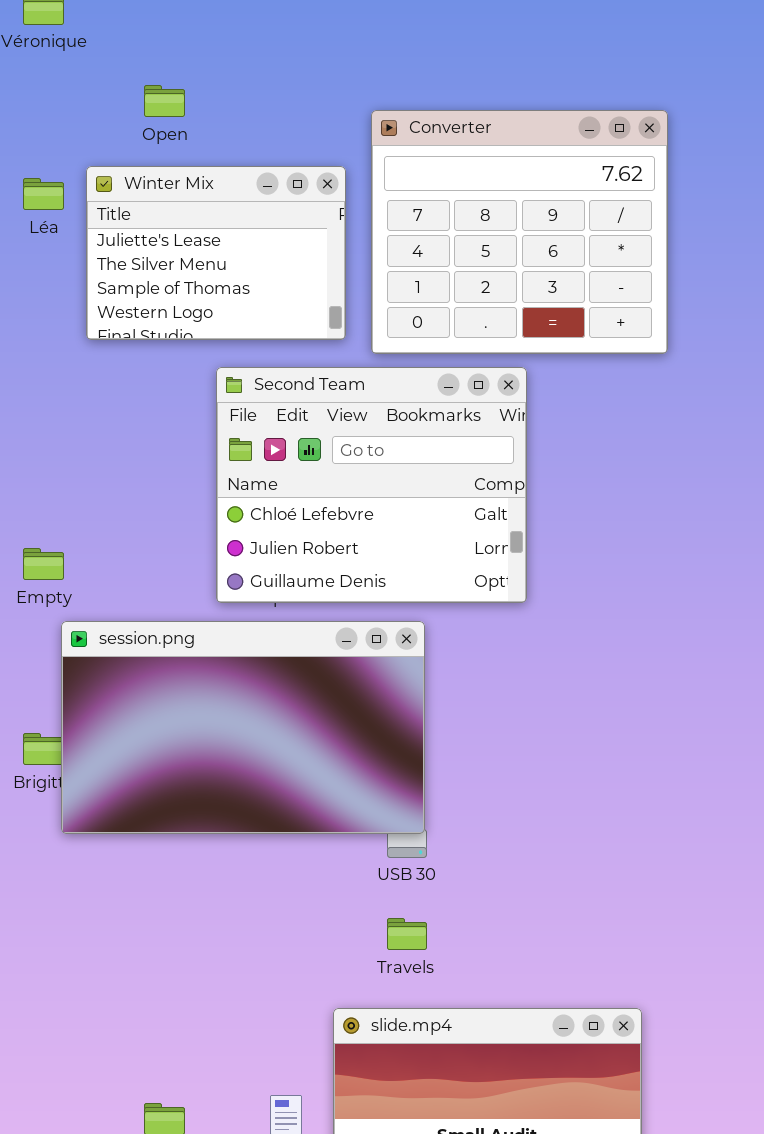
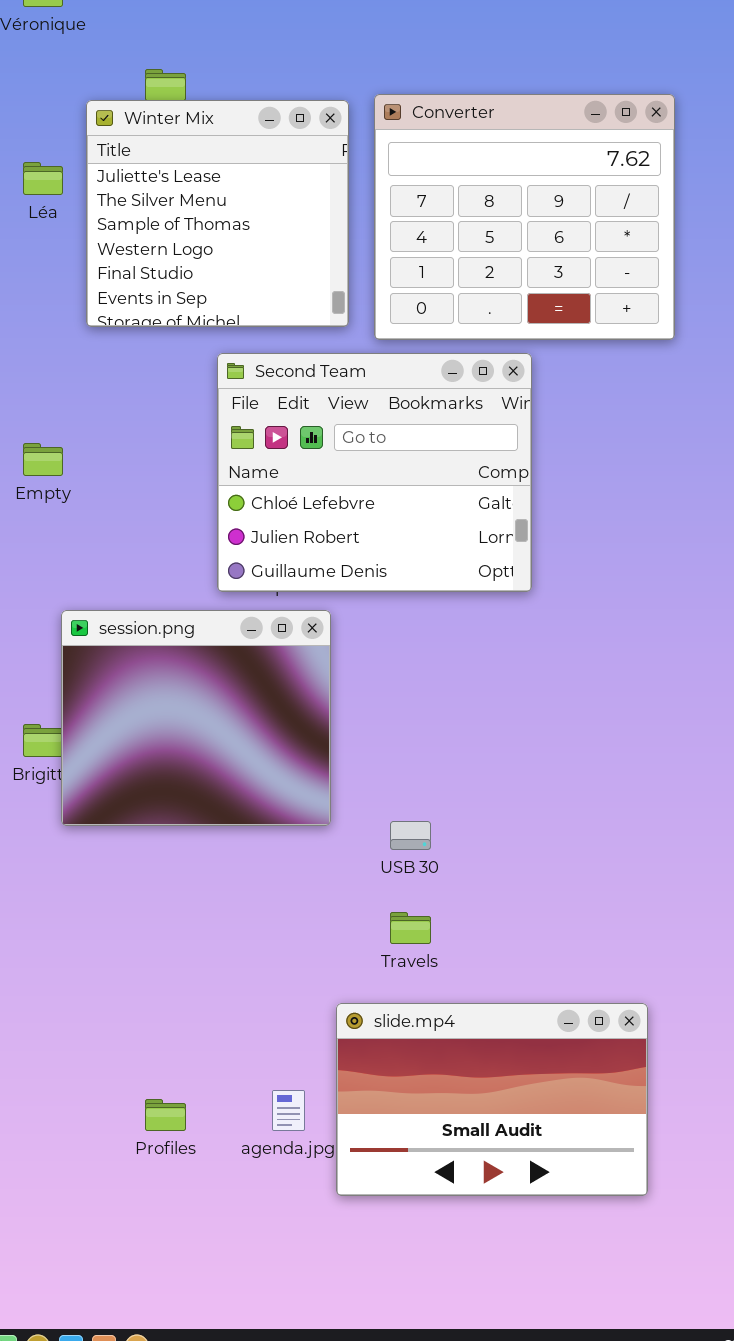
Winter Mix: [86,166,346,340] -> [86,100,349,327], resized
Empty: [23,548,64,580] -> [23,443,63,476], moved
session.png: [61,621,425,834] -> [61,610,331,826], resized

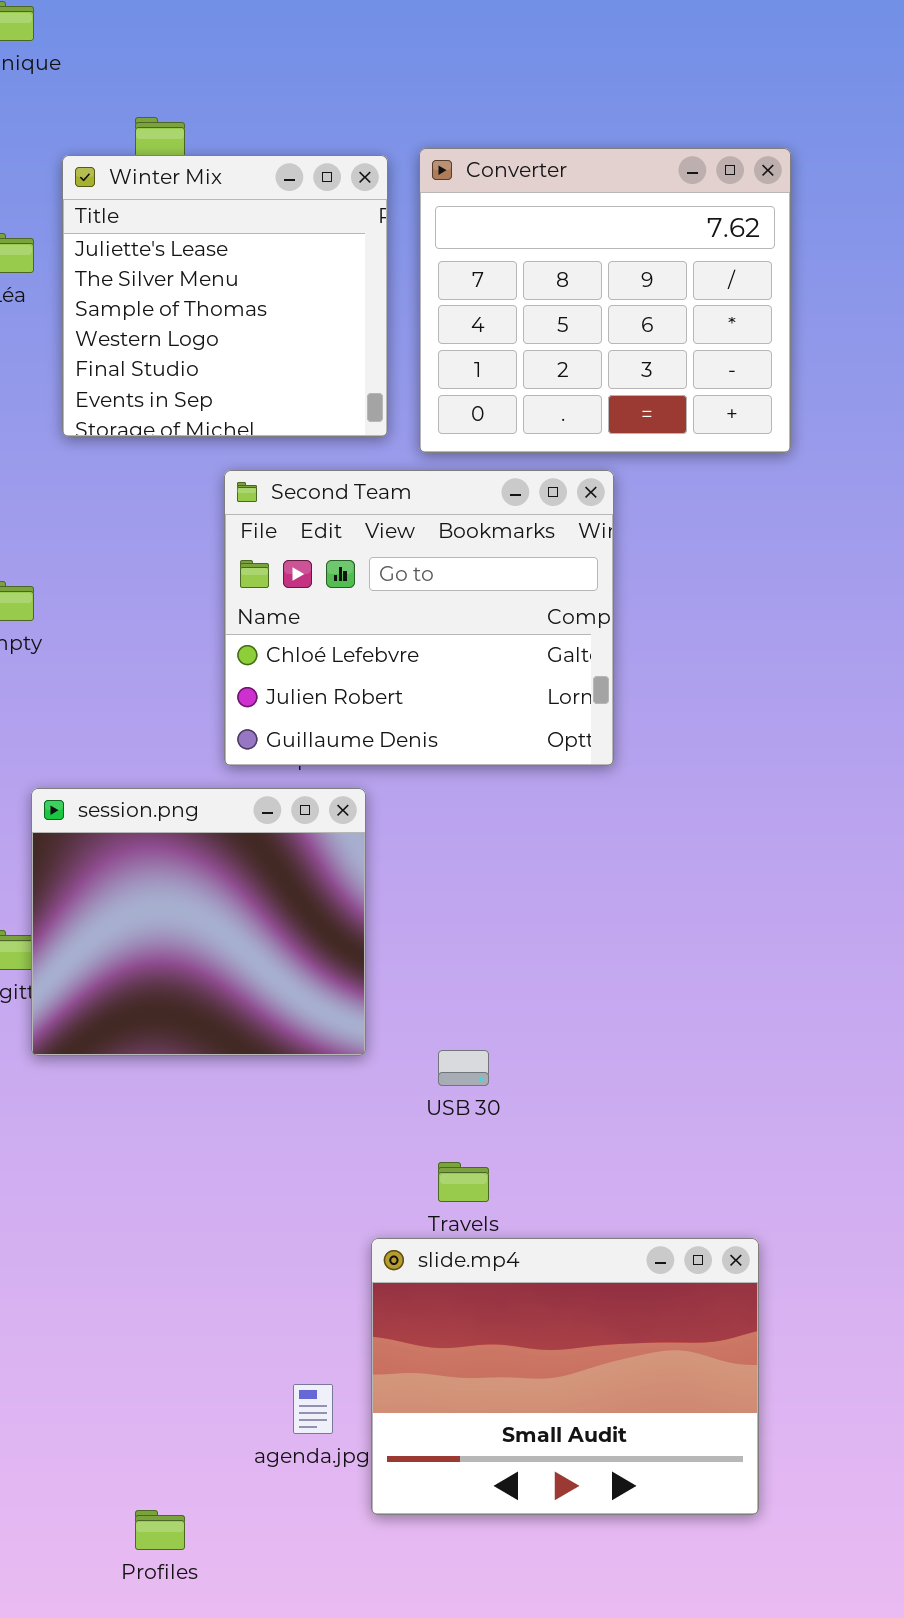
slide.mp4: [336,1003,648,1196] -> [371,1238,759,1515], resized
Profiles: [145,1099,186,1131] -> [135,1510,185,1550], moved

